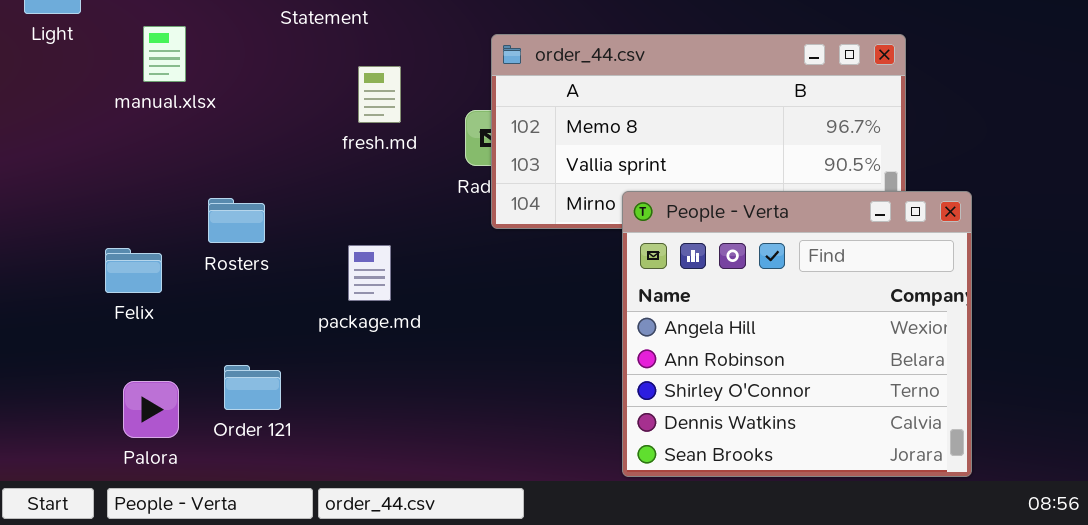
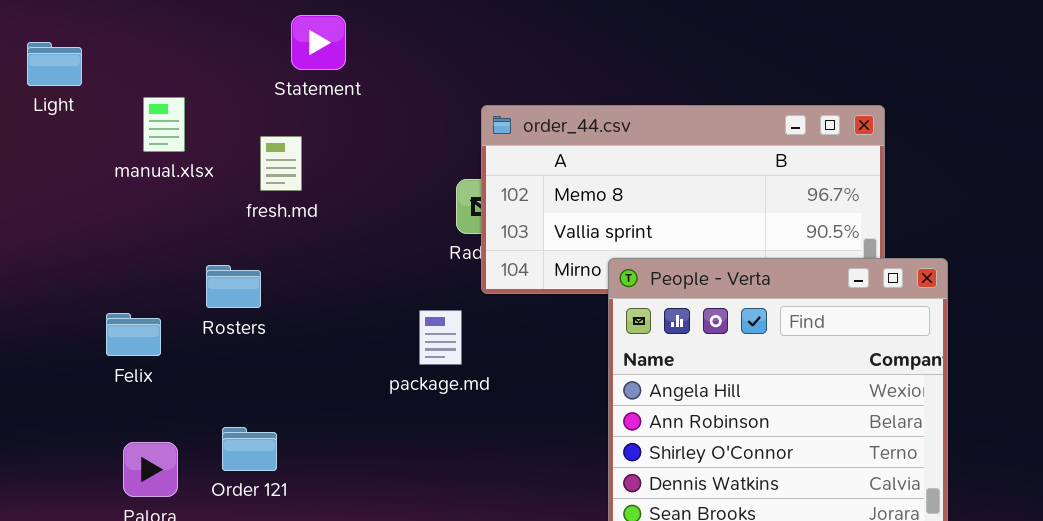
fresh.md: [358,66,401,123] -> [260,136,302,191], moved
package.md: [348,245,391,301] -> [419,310,462,365], moved

